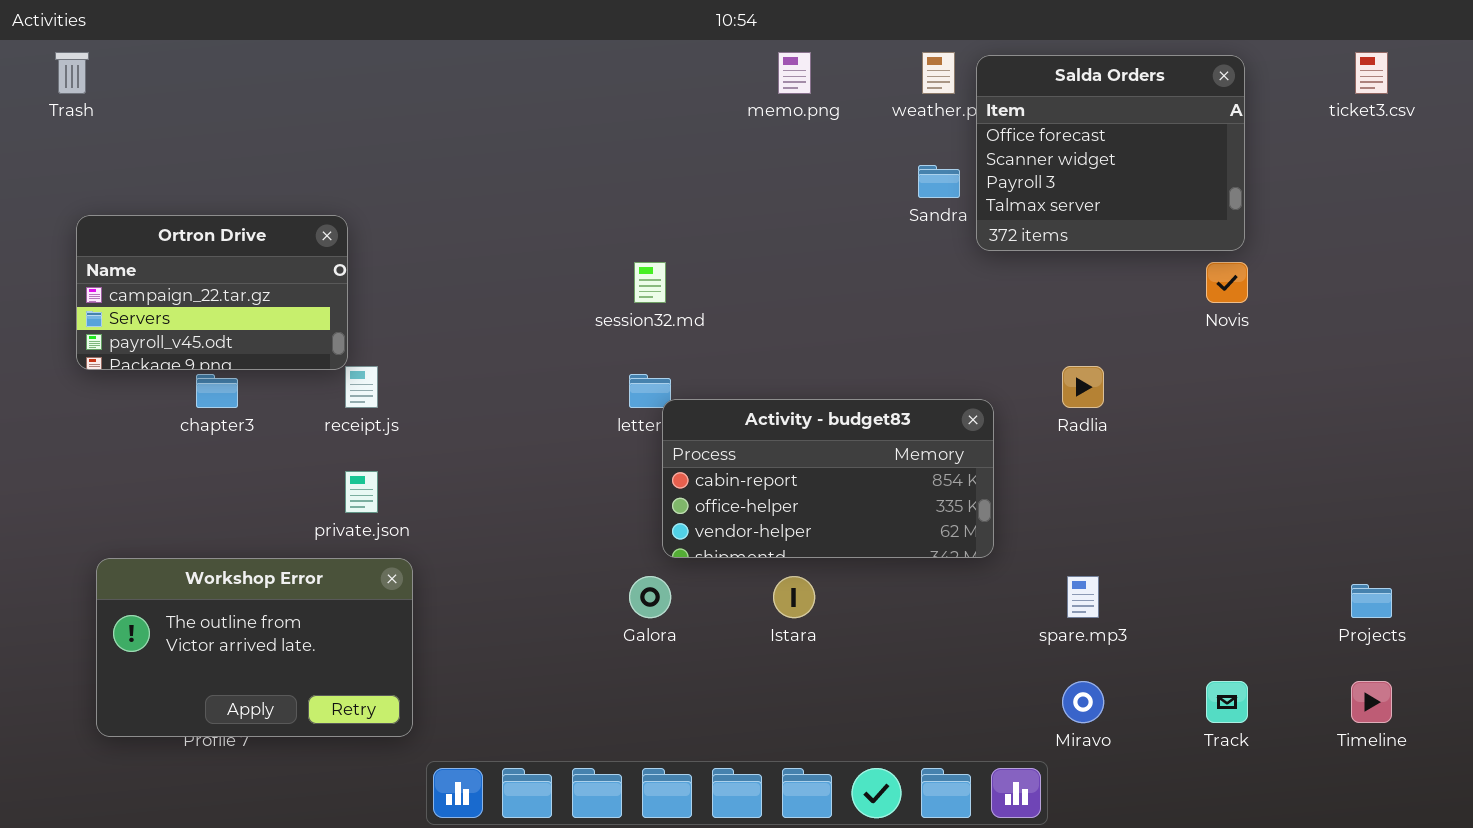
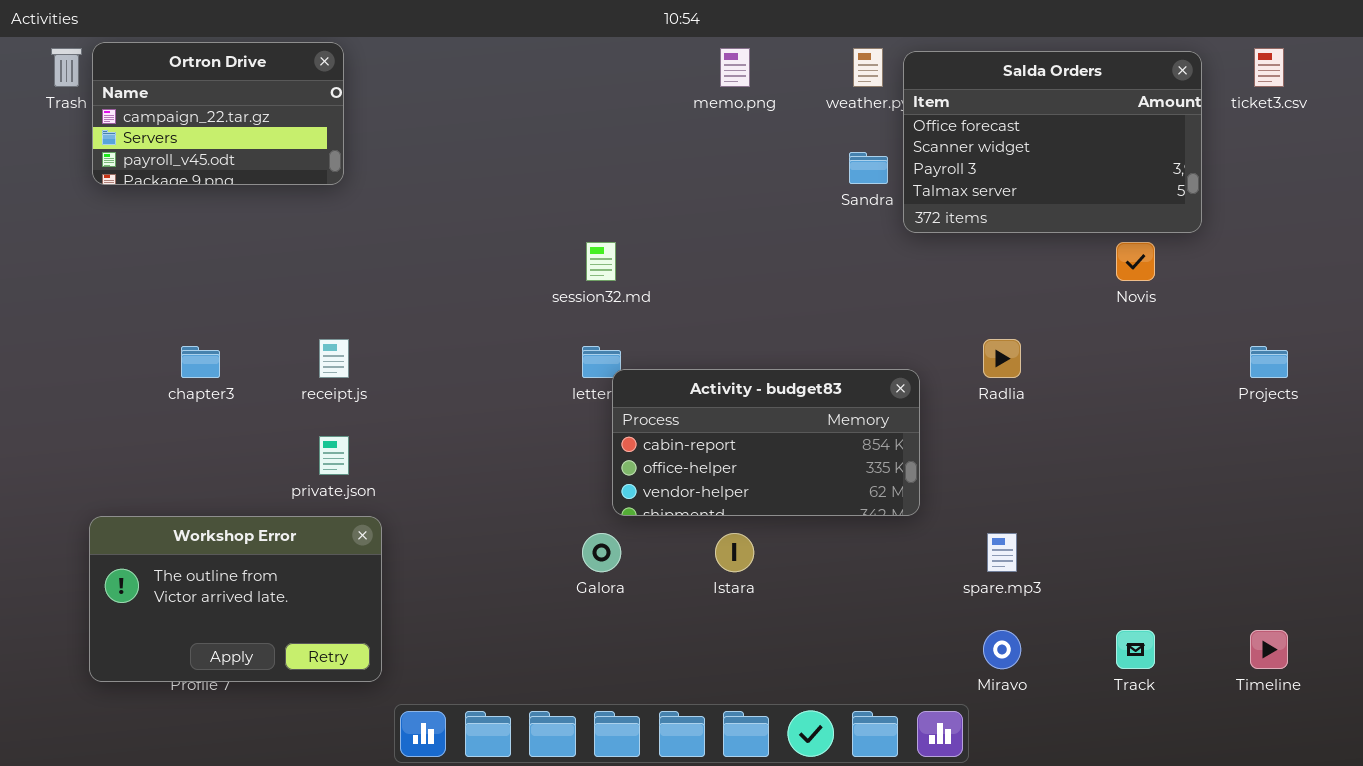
Salda Orders: [976,55,1245,251] -> [903,51,1202,233], resized
Ortron Drive: [76,215,348,370] -> [92,42,344,185], moved
Projects: [1351,584,1392,618] -> [1250,346,1288,378], moved

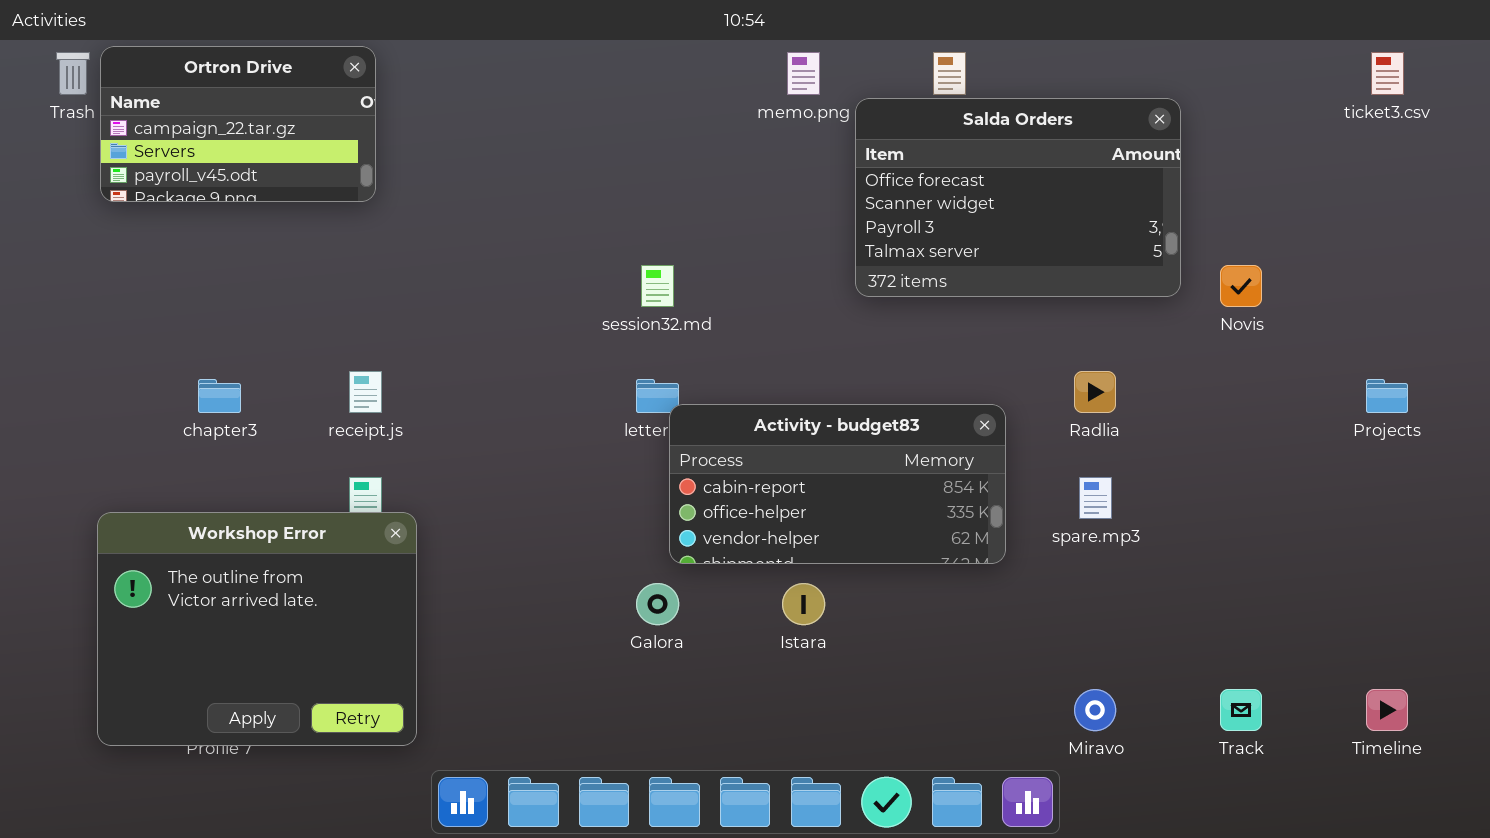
Salda Orders: [903,51,1202,233] -> [855,98,1181,297], moved
Workshop Error: [89,516,382,682] -> [97,512,417,746], resized
spare.mp3: [987,533,1017,572] -> [1079,477,1112,519], moved

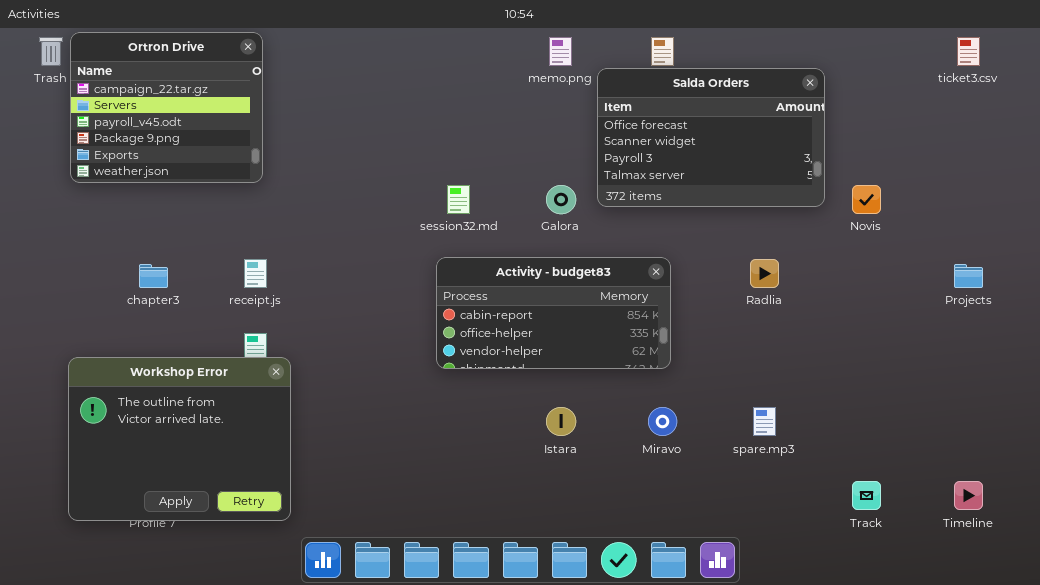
Ortron Drive: [100,46,376,202] -> [70,32,263,183], resized
Activity - budget83: [669,404,1006,564] -> [436,257,671,369], moved
spare.mp3: [1079,477,1112,519] -> [753,407,776,436], moved
Galora: [636,583,679,625] -> [546,185,576,214], moved
Miravo: [1074,689,1116,731] -> [648,407,677,436], moved

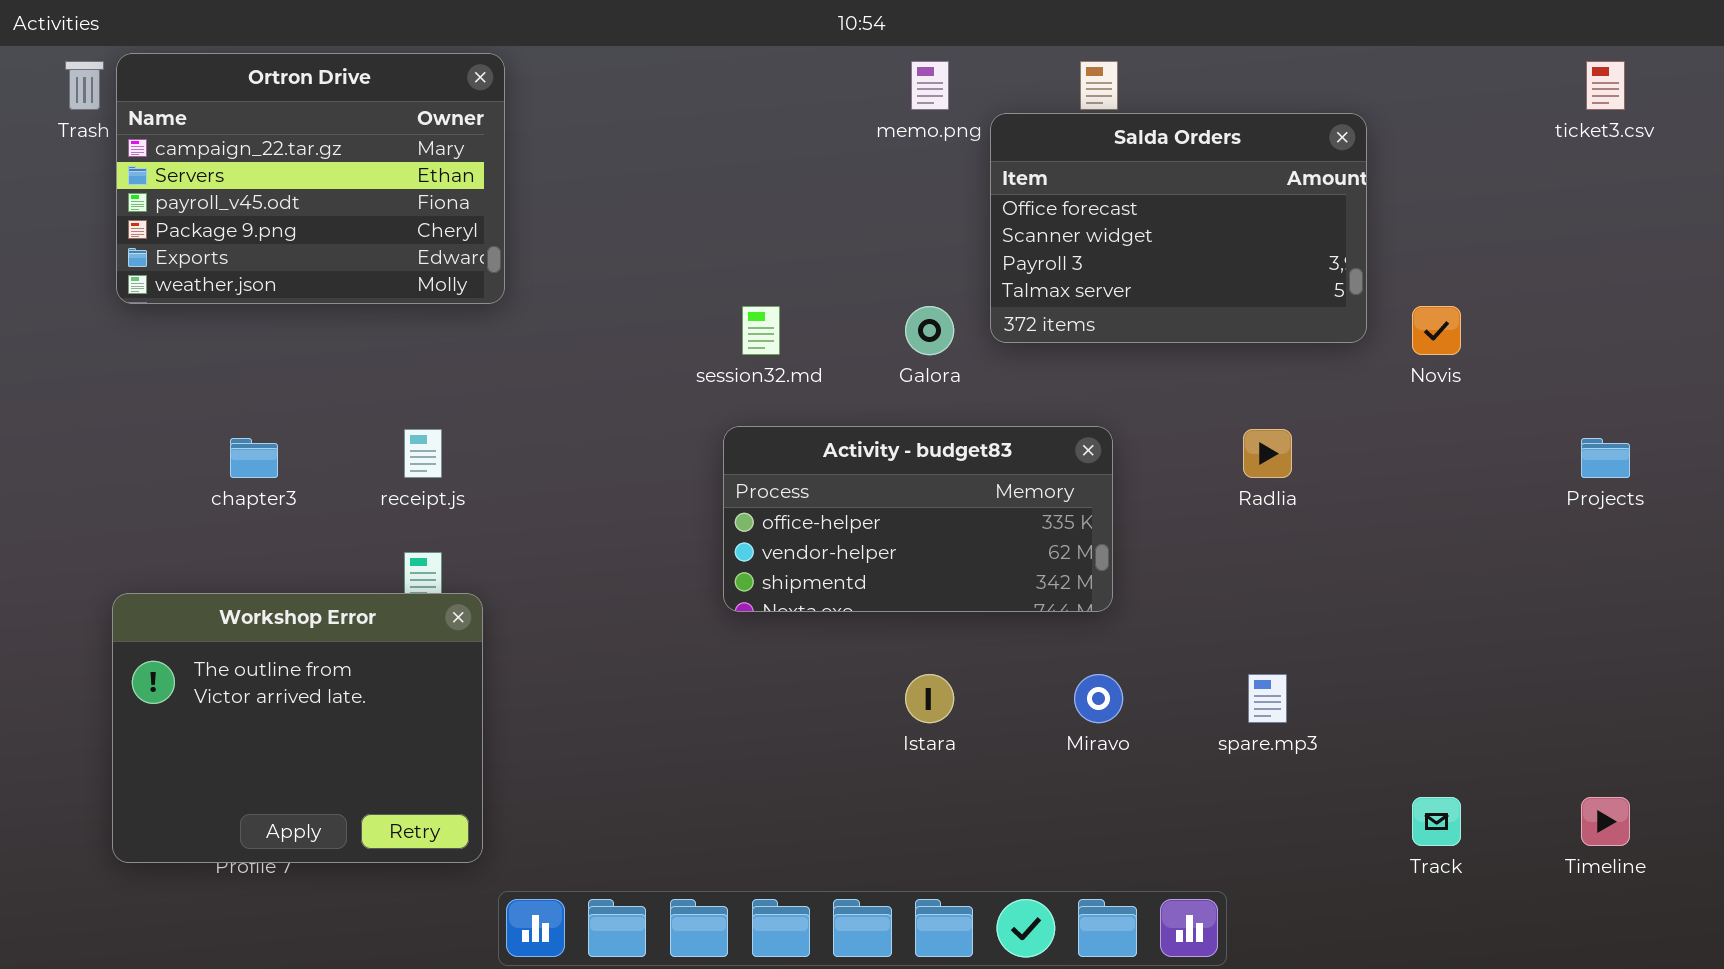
Ortron Drive: [70,32,263,183] -> [116,53,505,304], resized
Activity - budget83: [436,257,671,369] -> [723,426,1113,612], scrolled down 1 row

